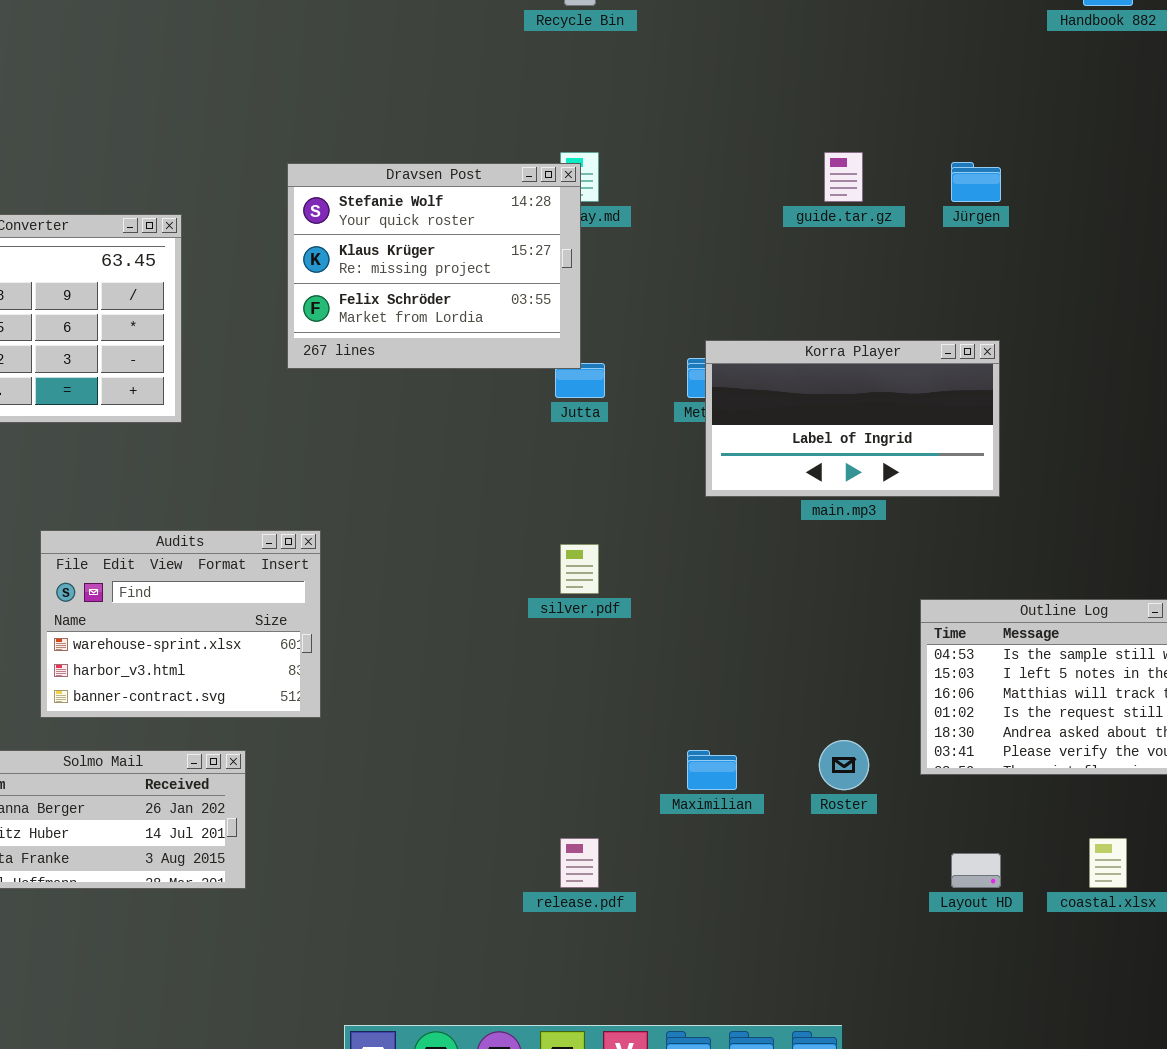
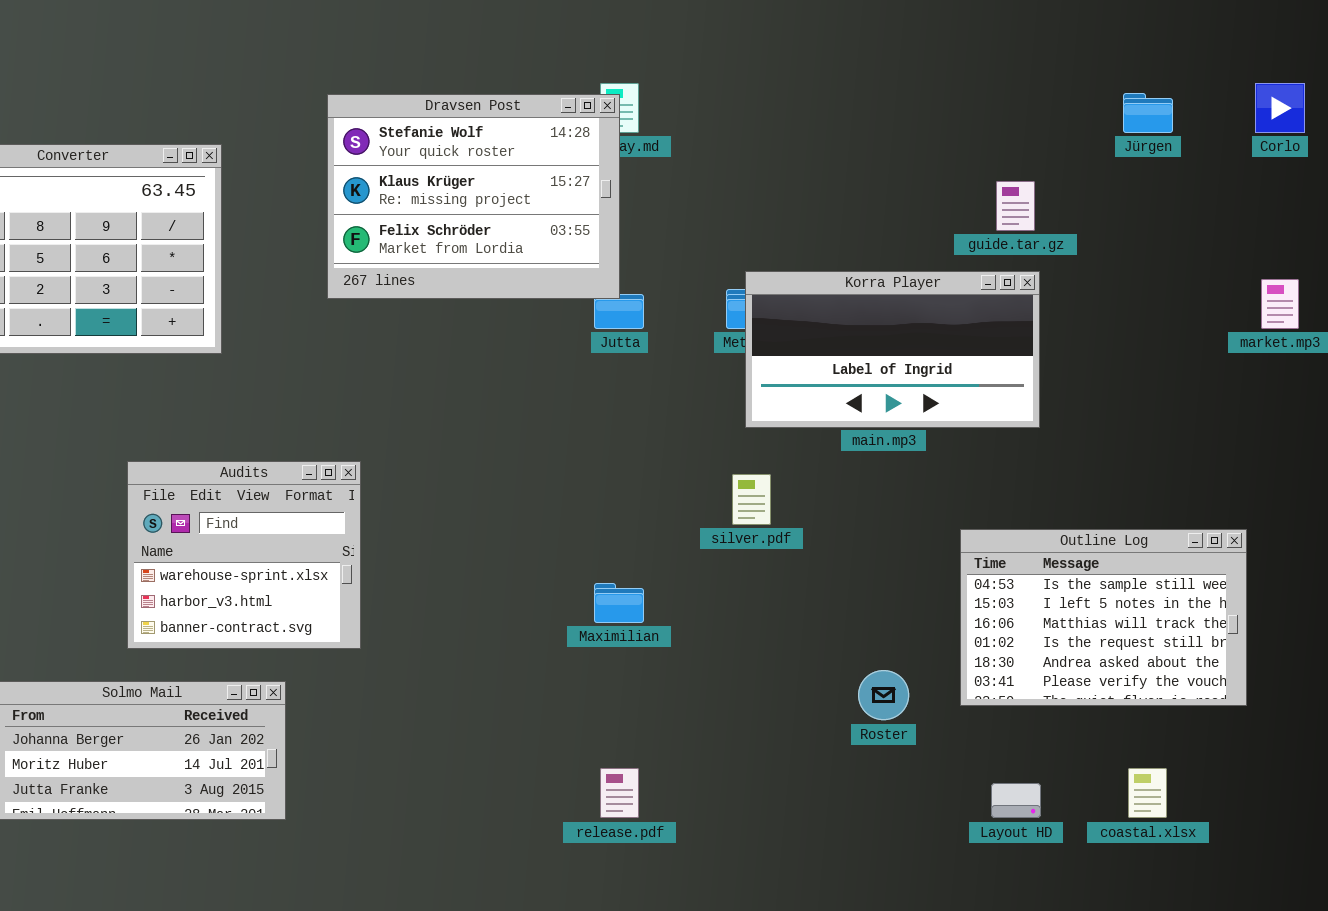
guide.tar.gz: [824,152,863,202] -> [996,181,1035,231], moved
Jürgen: [951,162,1001,202] -> [1123,93,1173,133], moved
Audits: [40,530,321,718] -> [127,461,361,649], resized
silver.pdf: [560,544,599,594] -> [732,474,771,525], moved
Maximilian: [687,750,737,790] -> [594,583,644,623], moved

